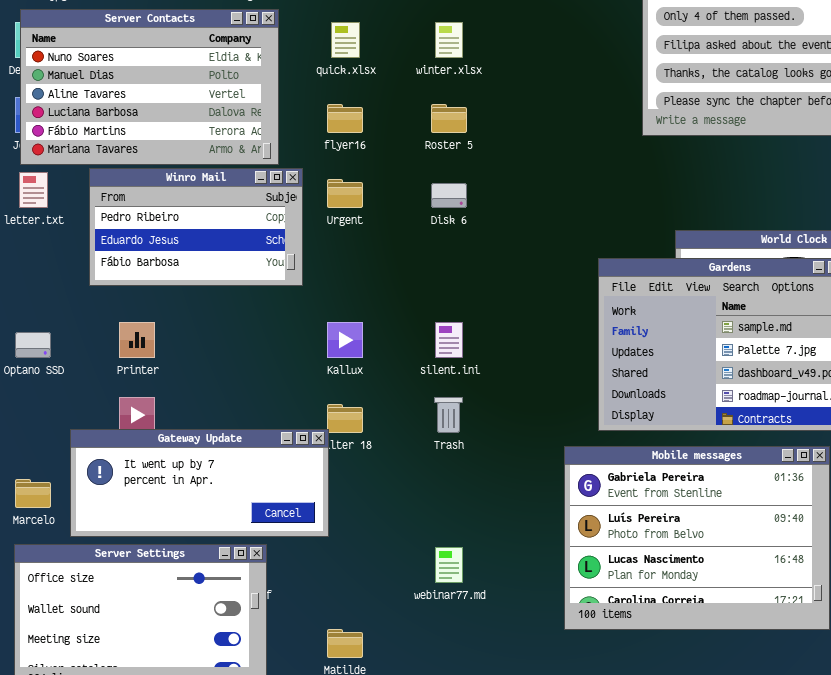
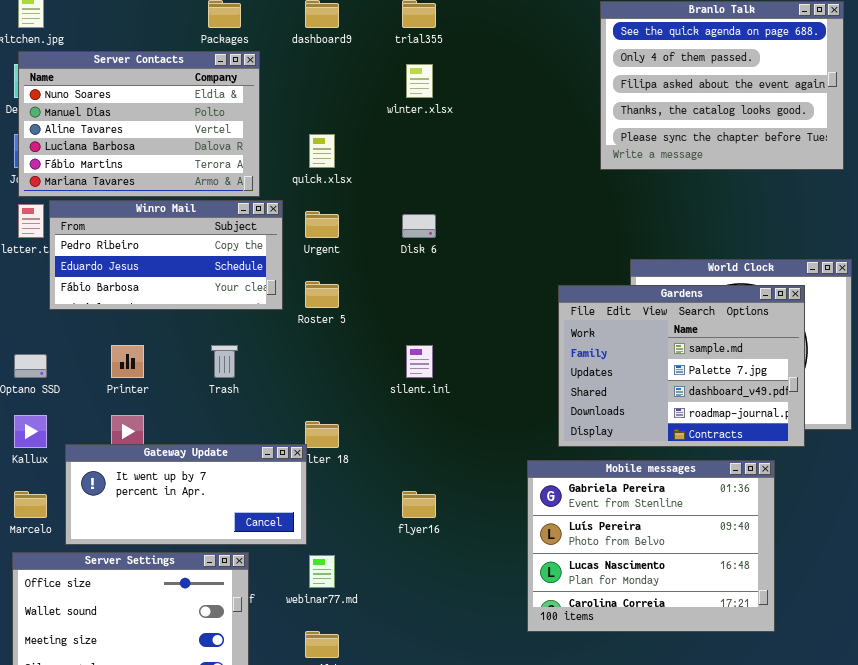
quick.xlsx: [331,22,360,58] -> [309,134,335,168], moved
flyer16: [327,104,363,133] -> [402,491,436,518], moved
Roster 5: [431,104,467,133] -> [305,281,339,308], moved
Winro Mail: [89,168,303,286] -> [49,200,283,310], resized
Kallux: [327,322,363,358] -> [14,415,47,448], moved
Trash: [434,397,463,433] -> [211,345,238,378], moved
webinar77.md: [435,547,463,583] -> [309,555,335,588], moved

